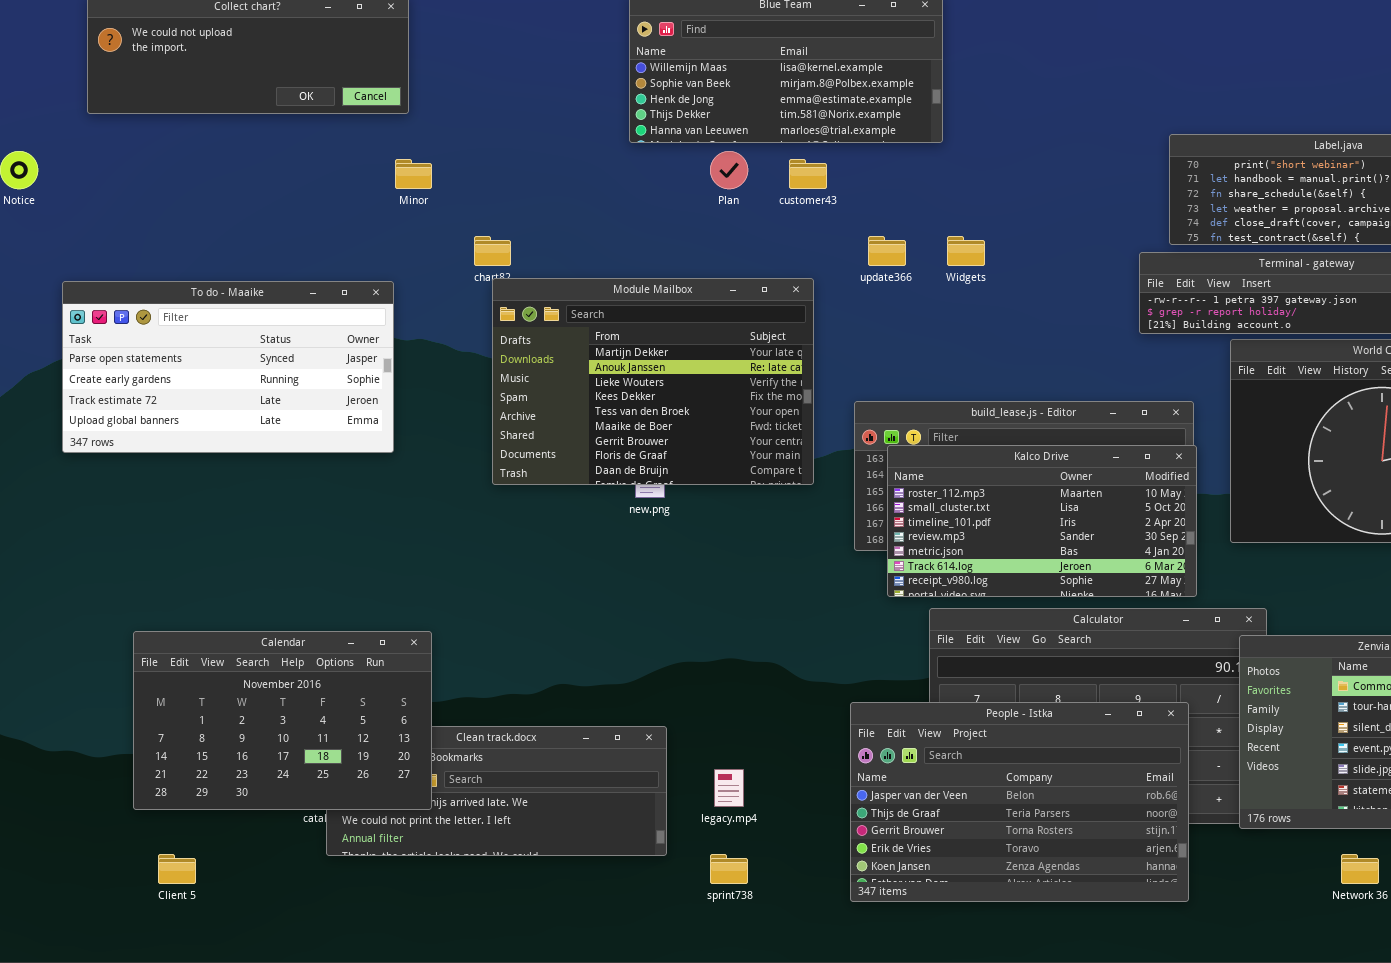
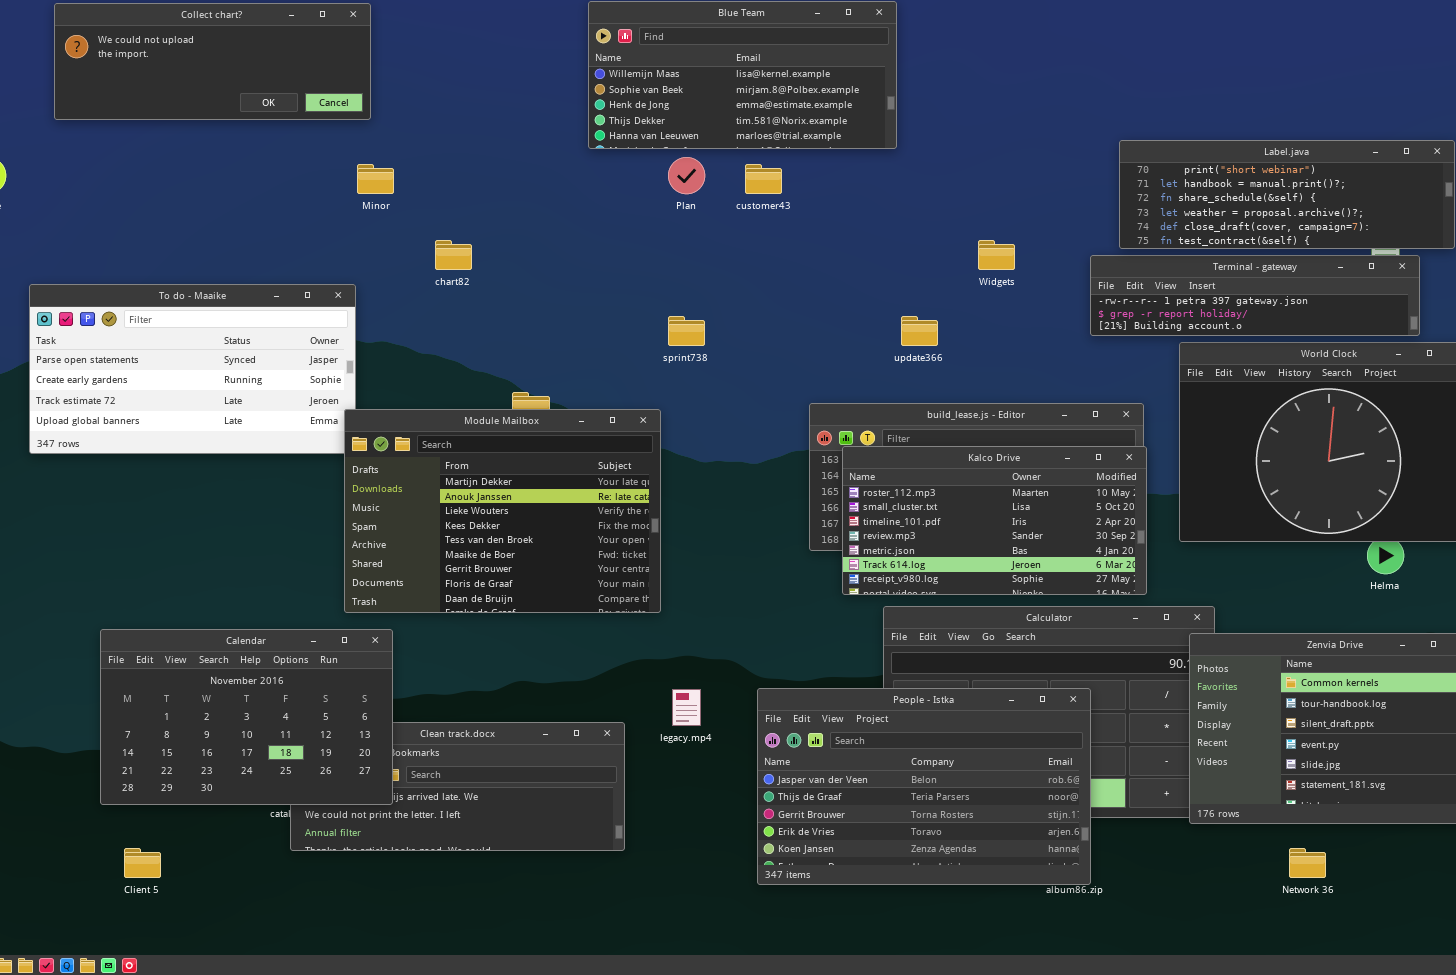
update366: [868,236,906,266] -> [901,316,938,346], moved
Widgets: [947,236,985,266] -> [978,240,1015,270], moved
Module Mailbox: [492,278,814,485] -> [344,409,661,613], moved
People - Istka: [850,702,1189,902] -> [757,688,1091,885], moved
legacy.mp4: [714,769,744,807] -> [672,689,701,726], moved
sprint738: [710,854,748,884] -> [668,316,705,346], moved

